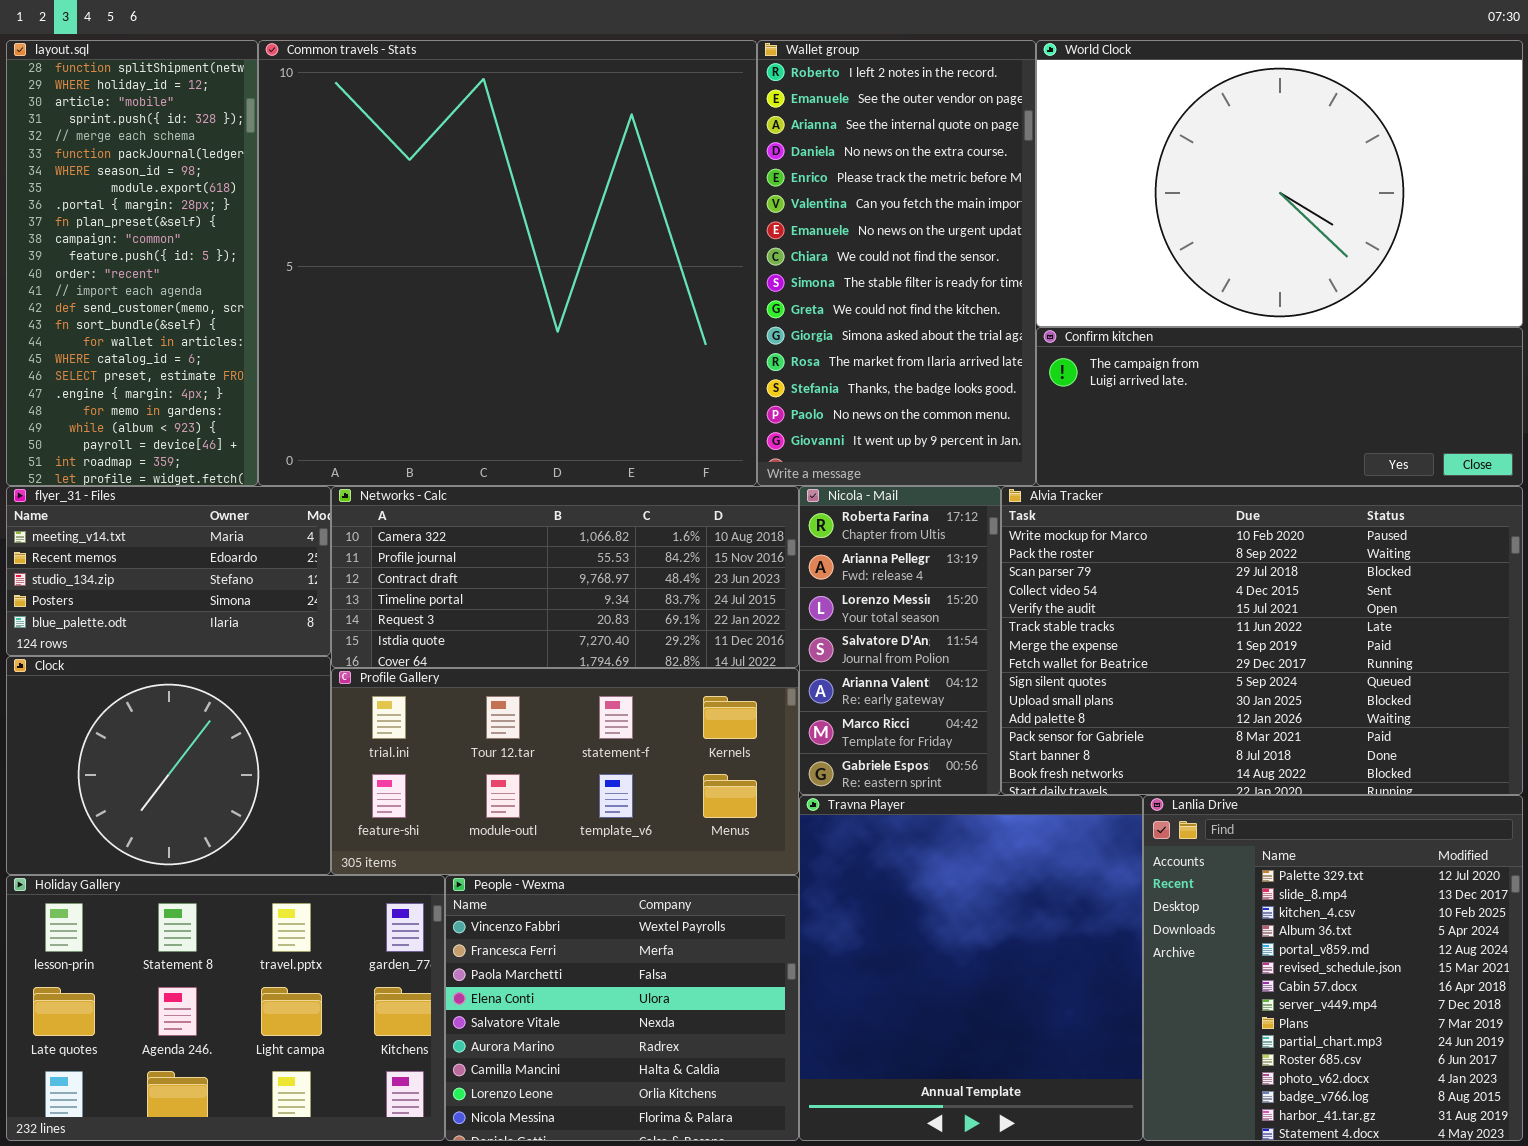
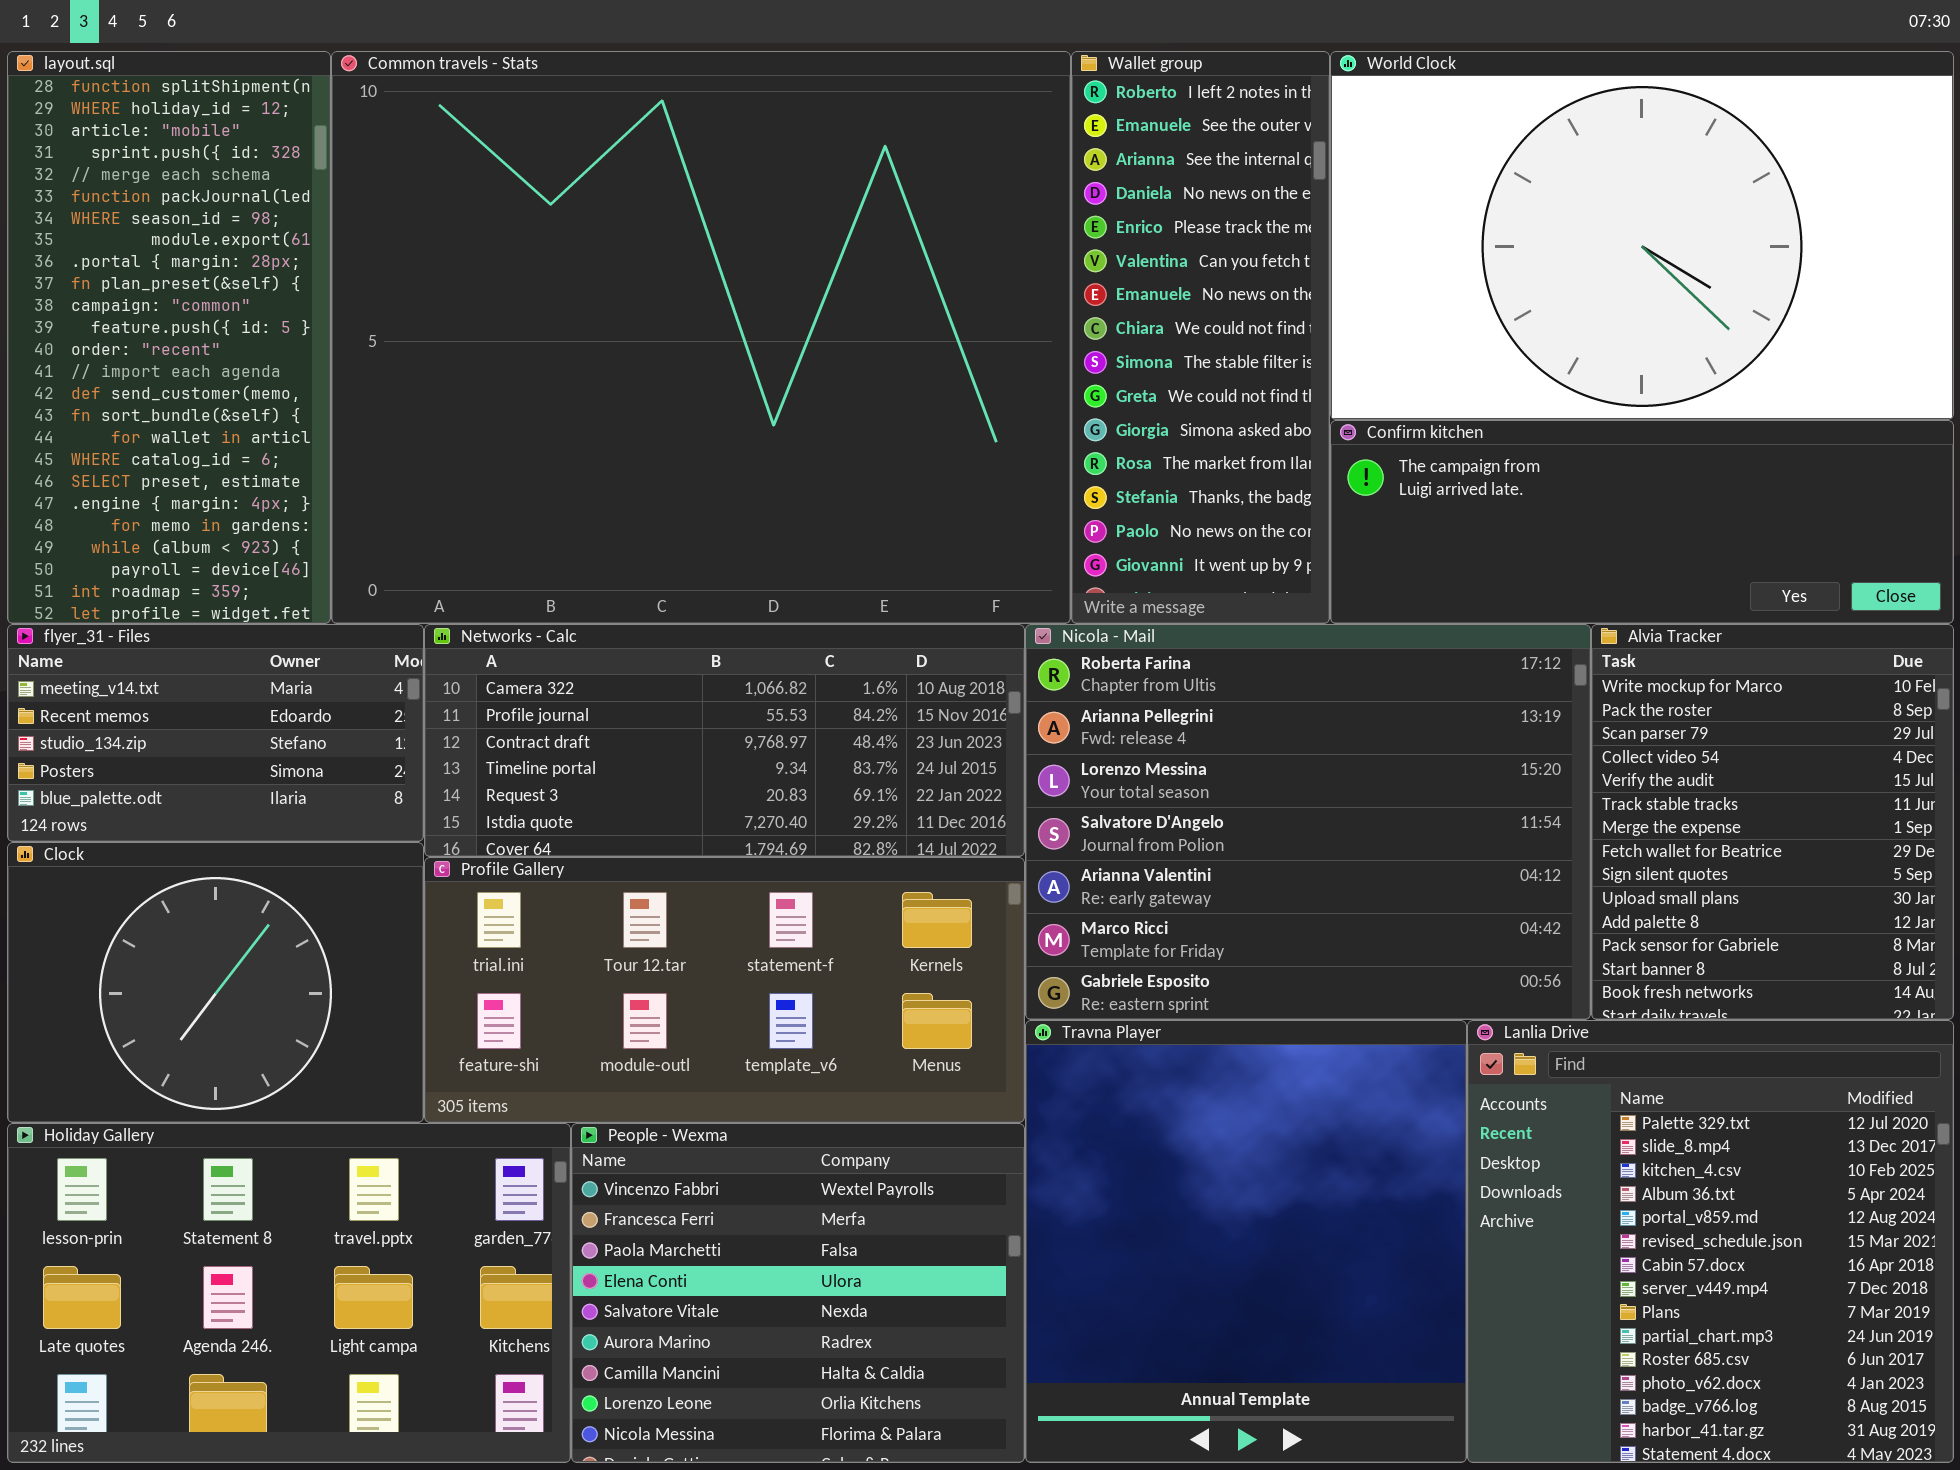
Common travels - Stats: [258,40,757,486] -> [331,51,1071,624], resized
Wallet group: [757,40,1036,486] -> [1071,51,1330,624], resized
Nicola - Mail: [799,486,1001,795] -> [1025,624,1591,1020], resized
Alvia Tracker: [1001,486,1523,795] -> [1591,624,1954,1020], resized

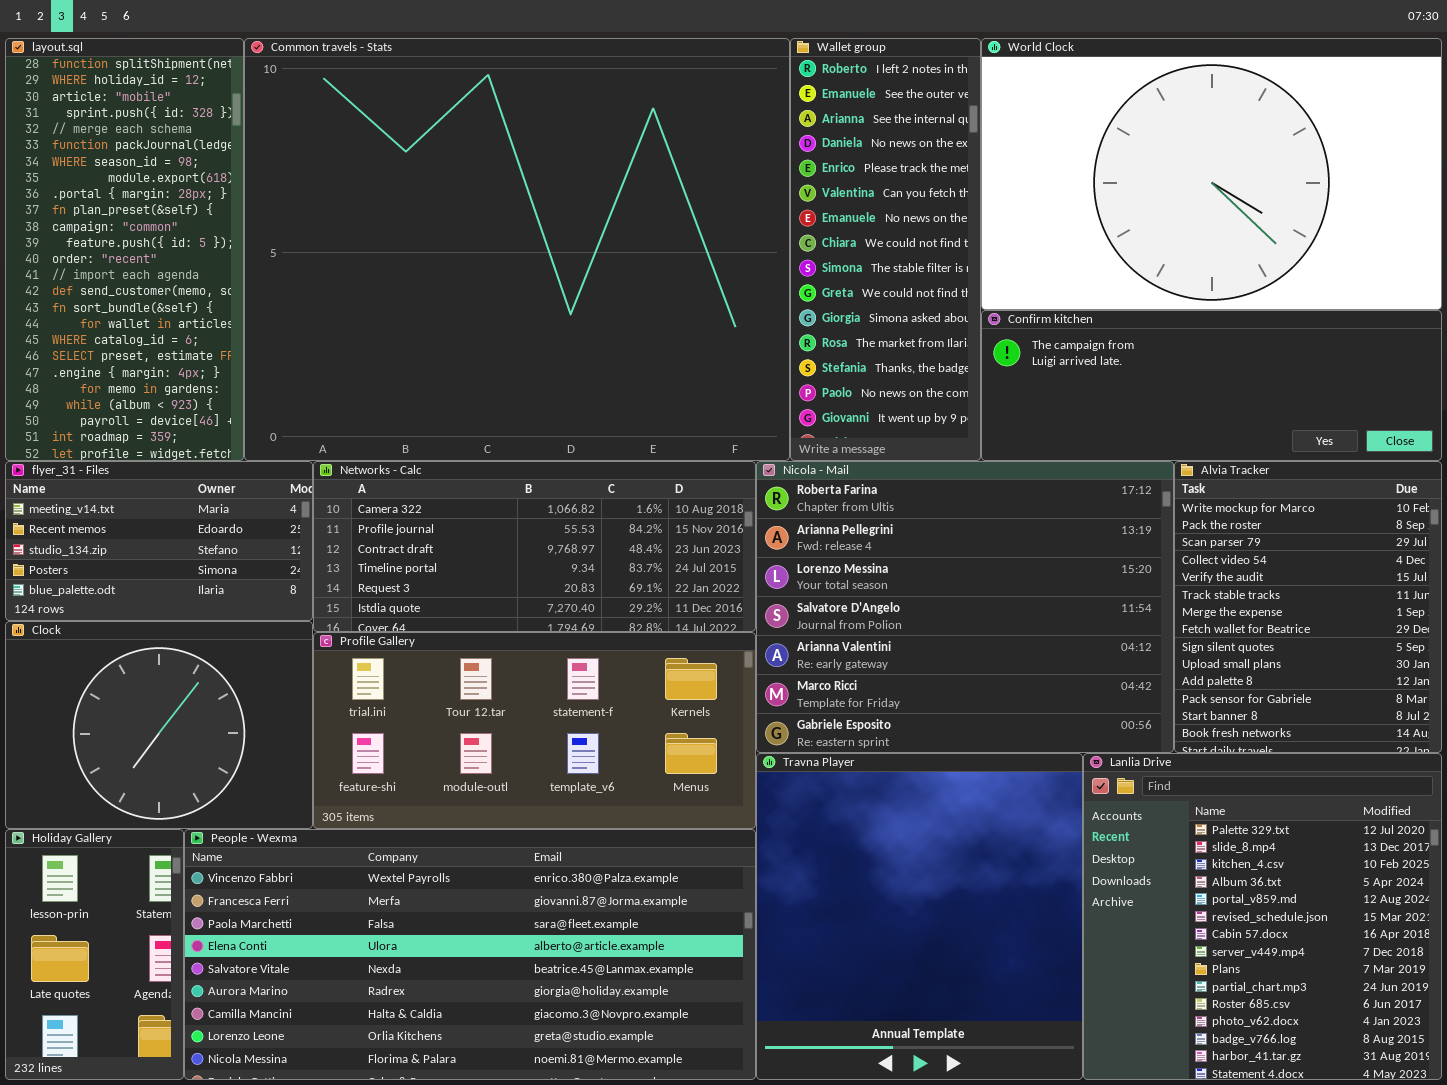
Holiday Gallery: [7,1123,571,1463] -> [5,829,184,1080], resized
People - Wexma: [571,1123,1025,1463] -> [184,829,756,1080], resized

